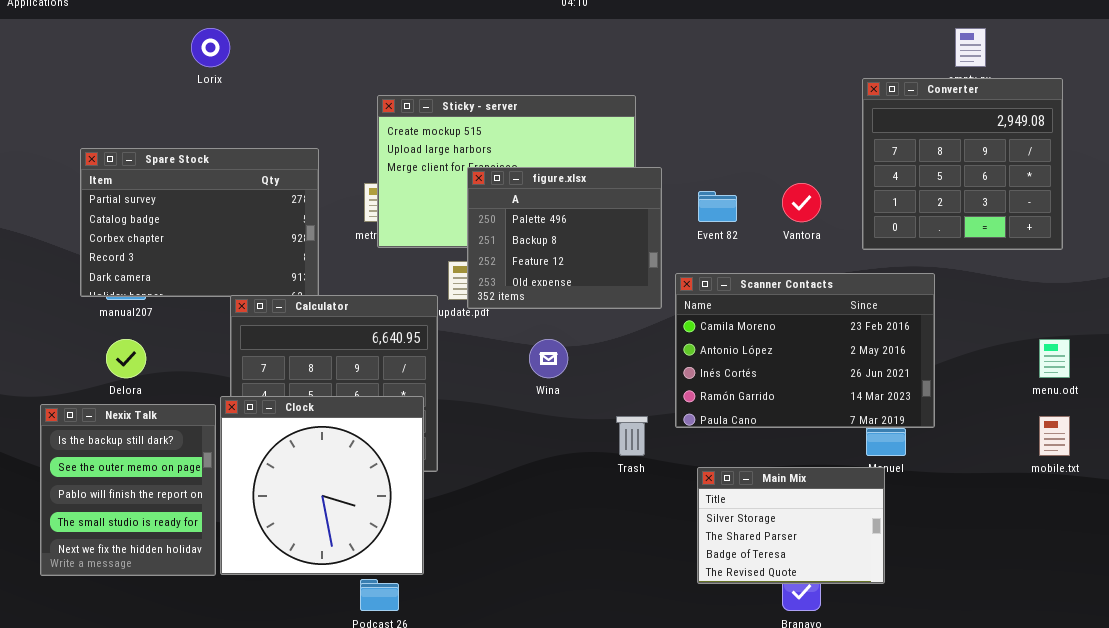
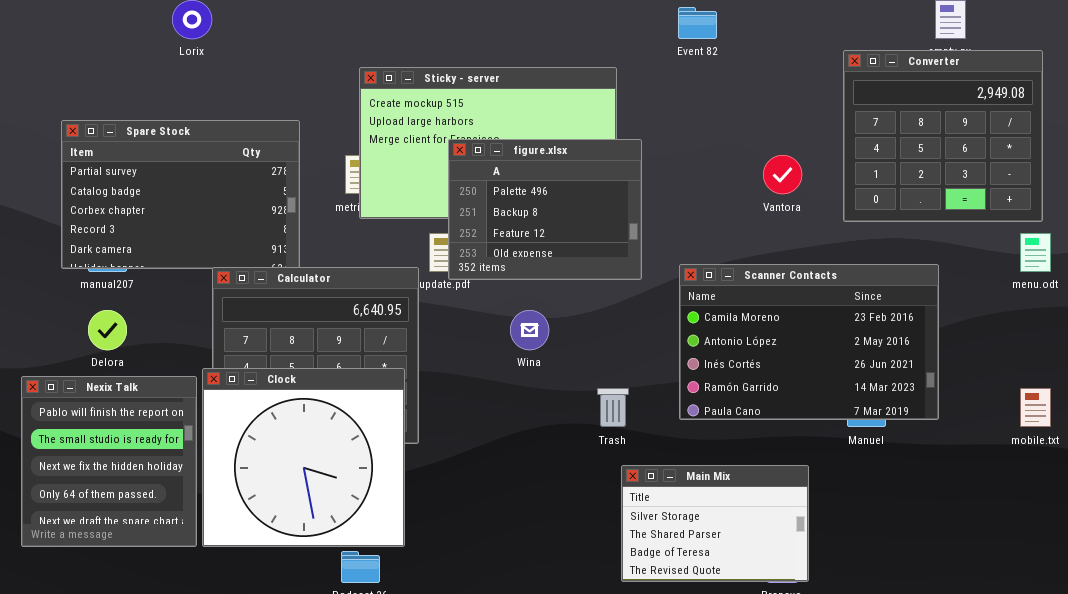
Event 82: [698,191,737,222] -> [678,7,717,39], moved
Scanner Contacts: [675,273,935,428] -> [679,264,939,420], moved
menu.odt: [1039,339,1070,378] -> [1020,233,1051,272], moved
Nexix Talk: [40,404,216,576] -> [21,376,197,547], scrolled down 2 rows
Main Mix: [697,467,885,584] -> [621,465,809,582], moved

